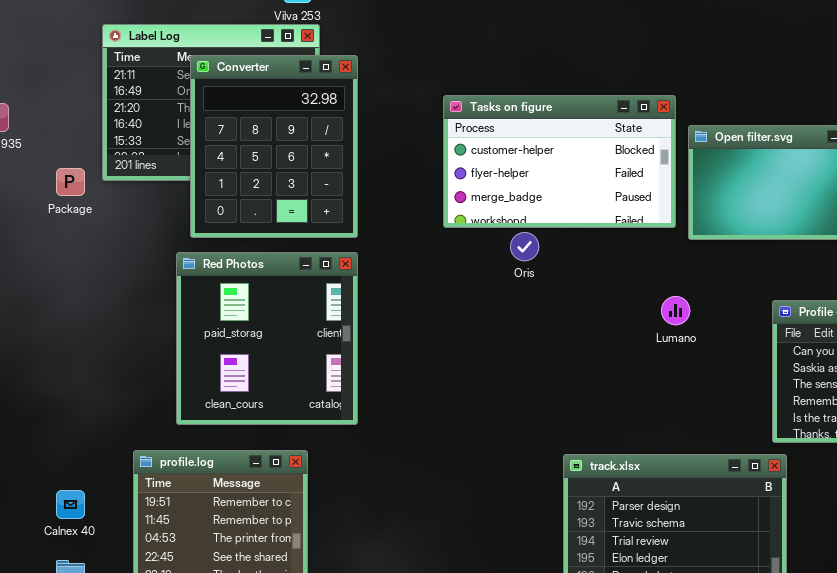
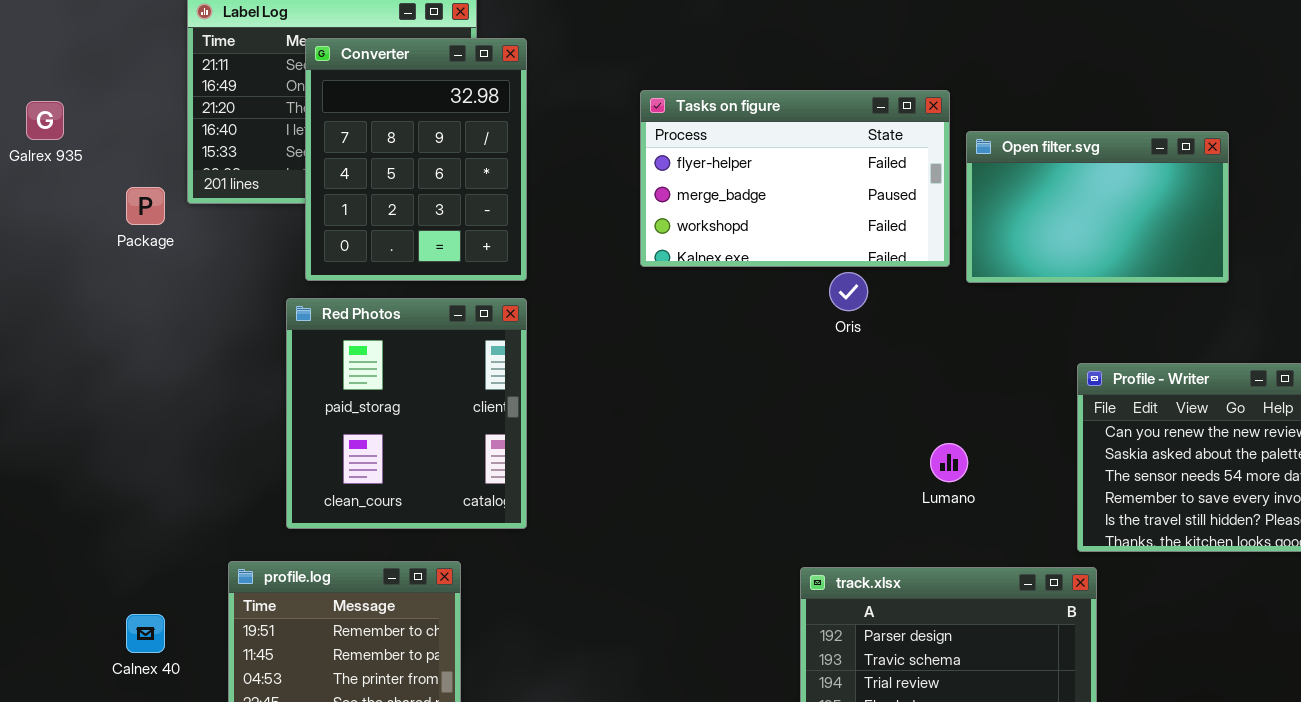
Tasks on figure: [443,95,676,228] -> [640,90,950,267], scrolled down 1 row
Oris: [510,232,539,261] -> [829,272,868,311], moved
Lumano: [661,296,690,325] -> [930,443,968,482], moved

